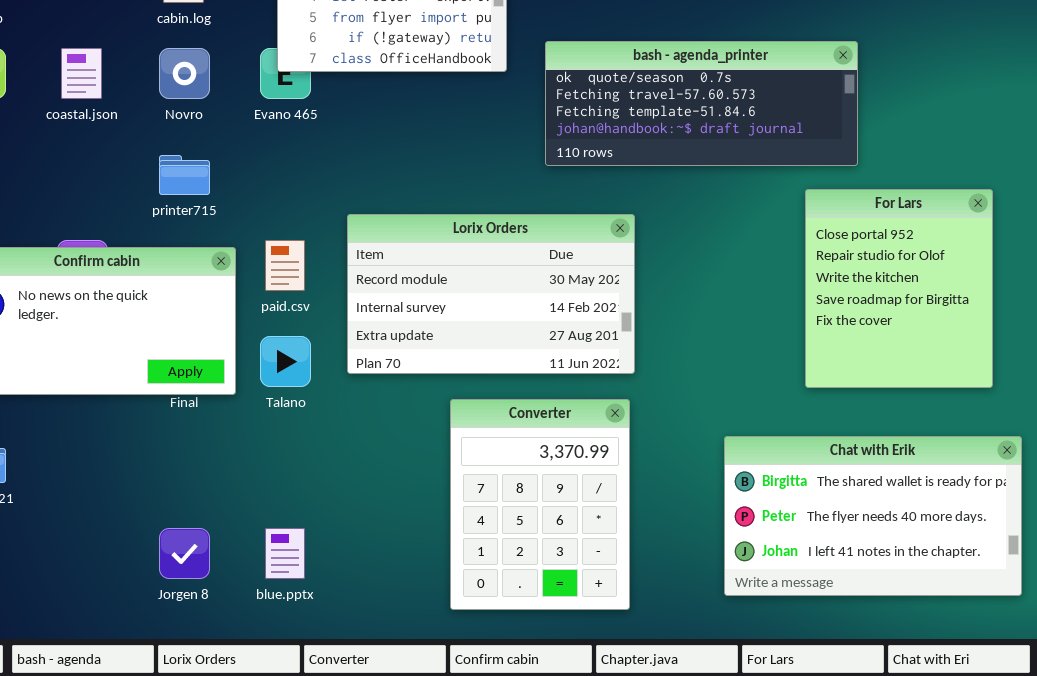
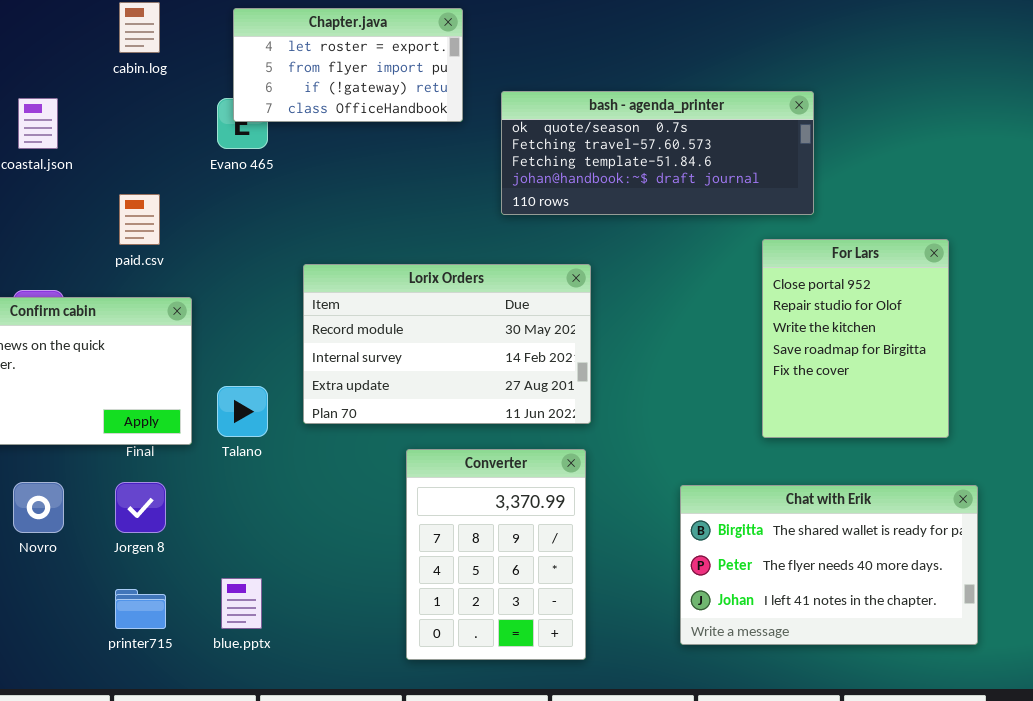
Novro: [159,48,210,99] -> [13,482,64,533], moved
printer715: [159,155,210,195] -> [115,589,166,629], moved
paid.csv: [265,240,305,291] -> [119,194,160,245], moved
Jorgen 8: [159,528,210,579] -> [115,482,166,533], moved

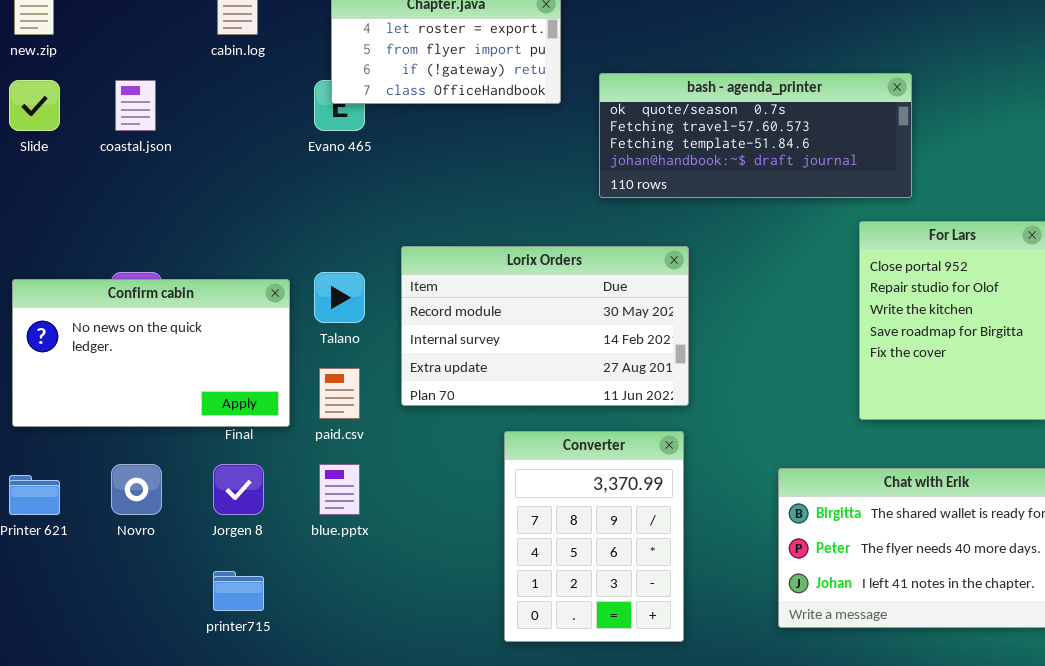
paid.csv: [119,194,160,245] -> [319,368,360,419], moved
Talano: [217,386,268,437] -> [314,272,365,323], moved
blue.pptx: [221,578,262,629] -> [319,464,360,515], moved

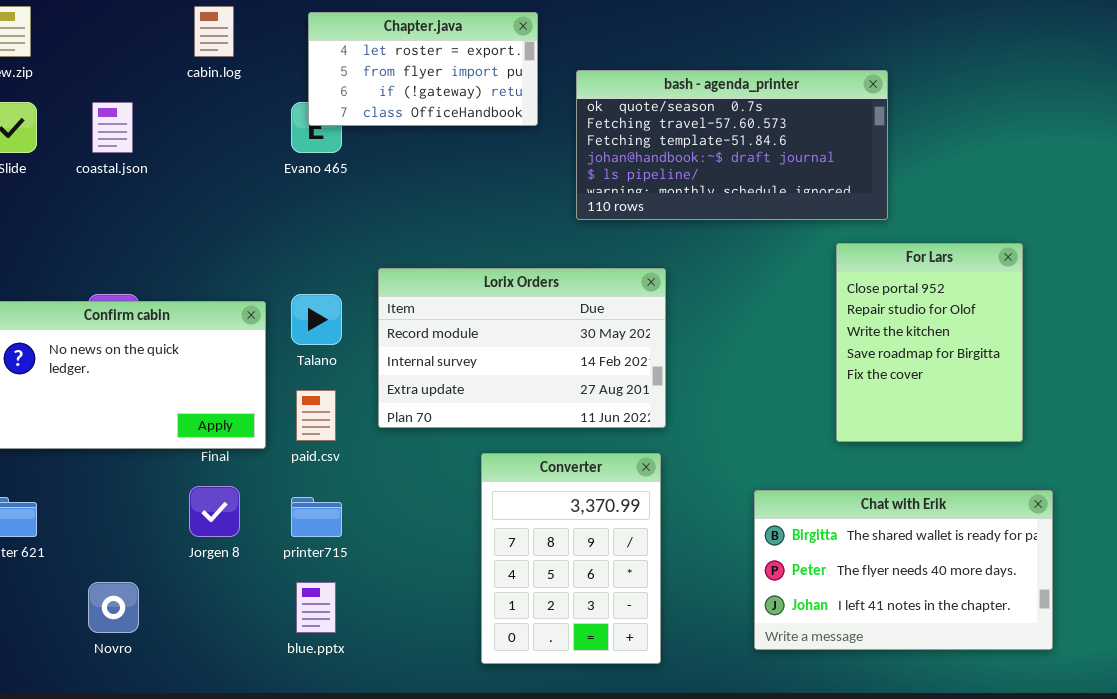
bash - agenda_printer: [599,73,912,198] -> [576,70,888,220], resized
Novro: [111,464,162,515] -> [88,582,139,633], moved
blue.pptx: [319,464,360,515] -> [296,582,336,633], moved
printer715: [213,571,264,611] -> [291,497,342,537], moved

